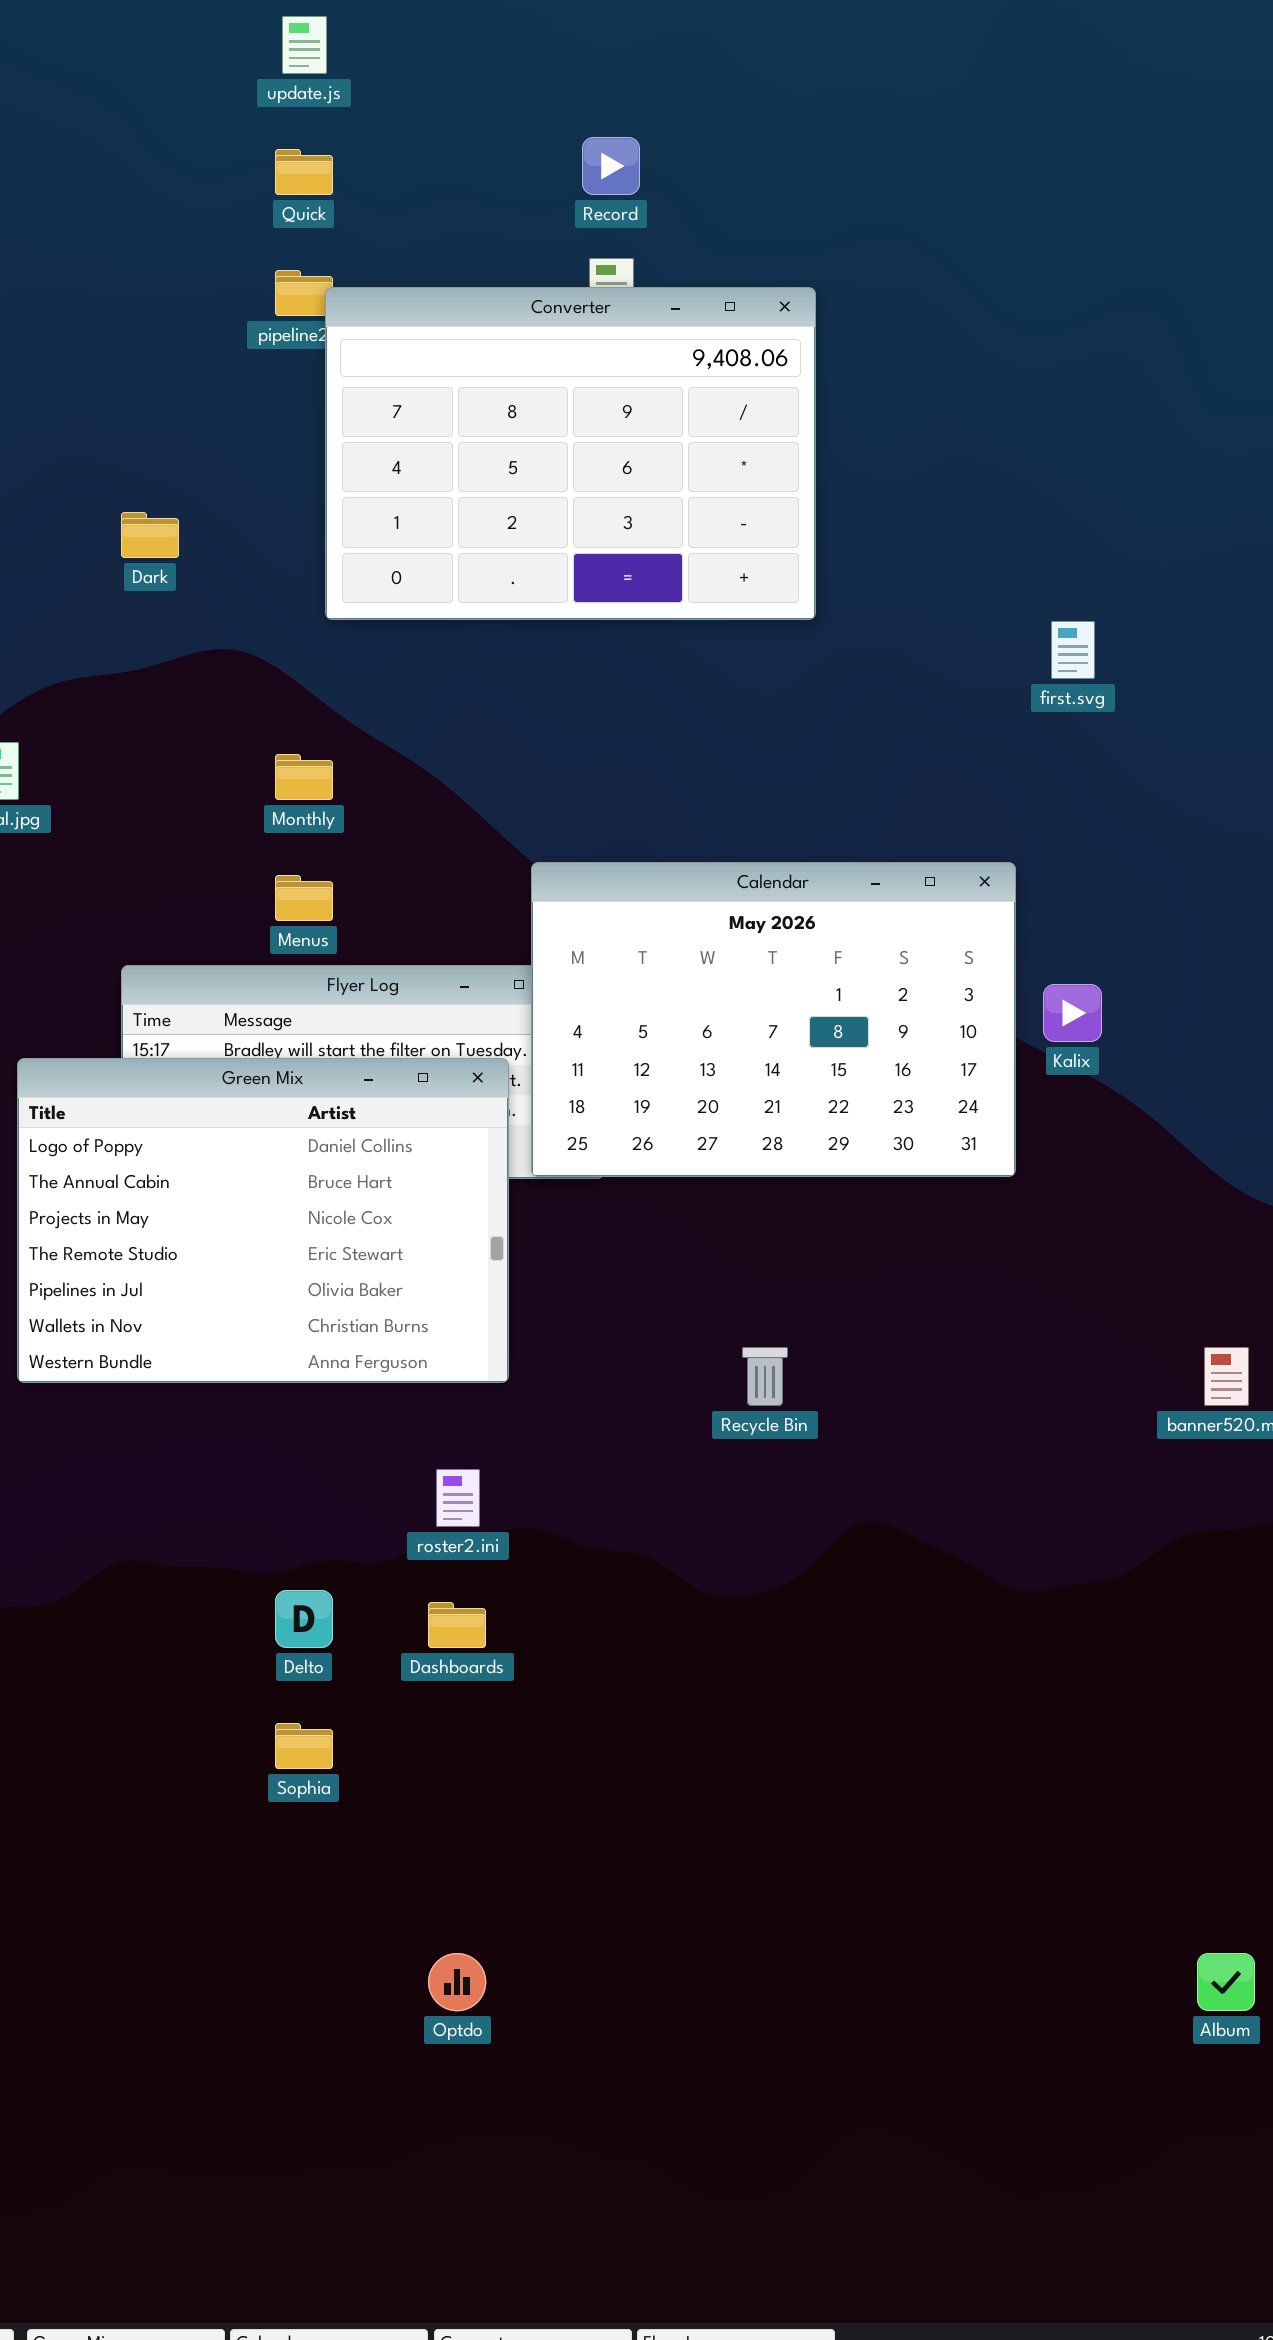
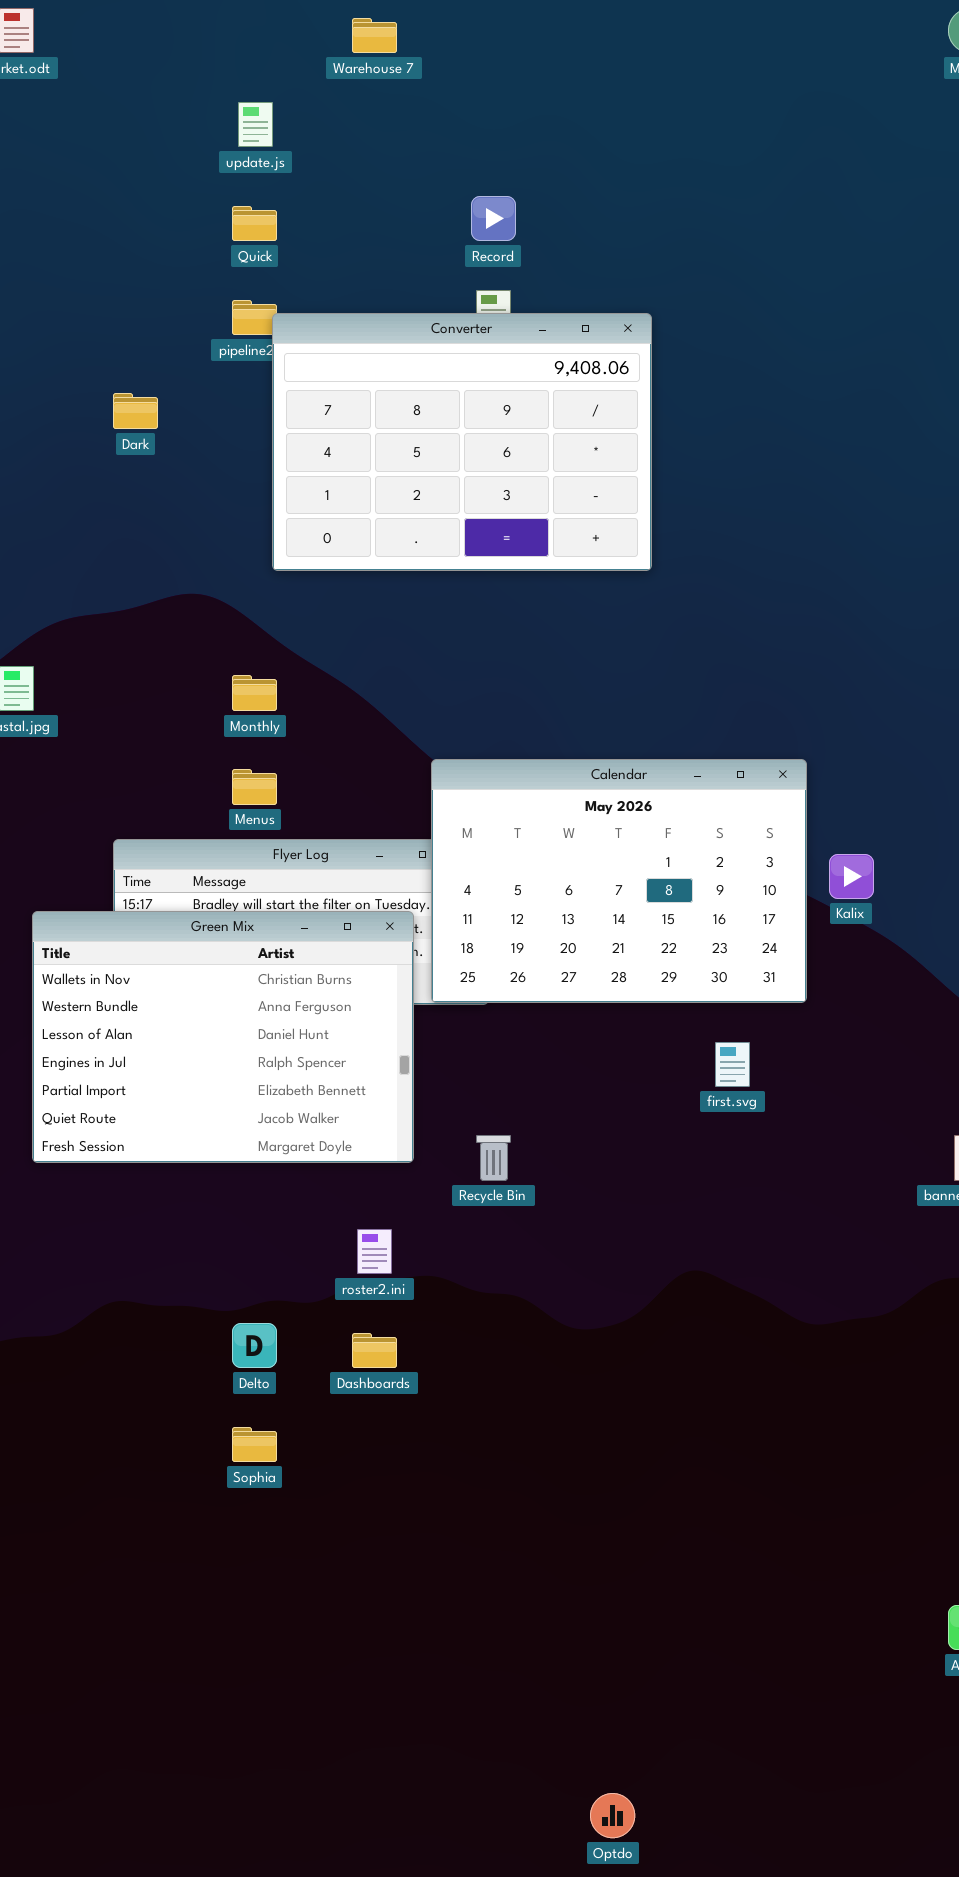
Dark: [121,512,179,558] -> [113,393,158,429], moved
first.svg: [1051,621,1095,679] -> [715,1042,750,1087], moved
Green Mix: [17,1058,509,1383] -> [32,911,414,1163], scrolled down 5 rows
Recycle Bin: [742,1347,788,1406] -> [476,1135,511,1181], moved
Optdo: [428,1953,486,2011] -> [590,1793,635,1838], moved

